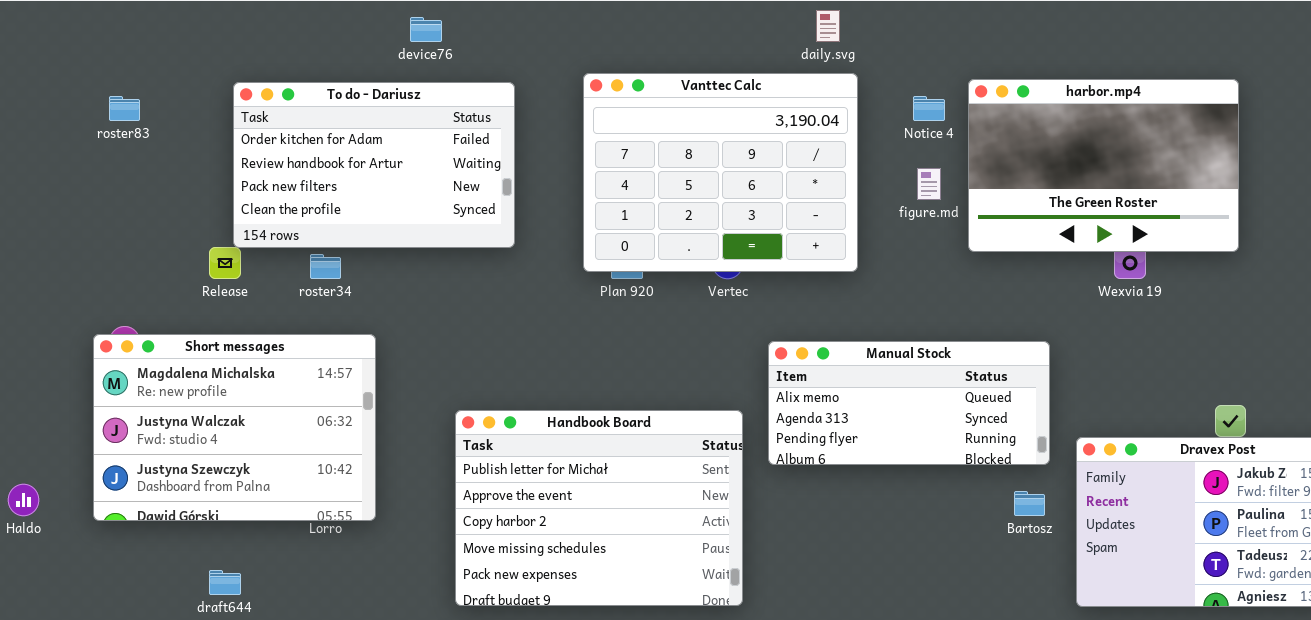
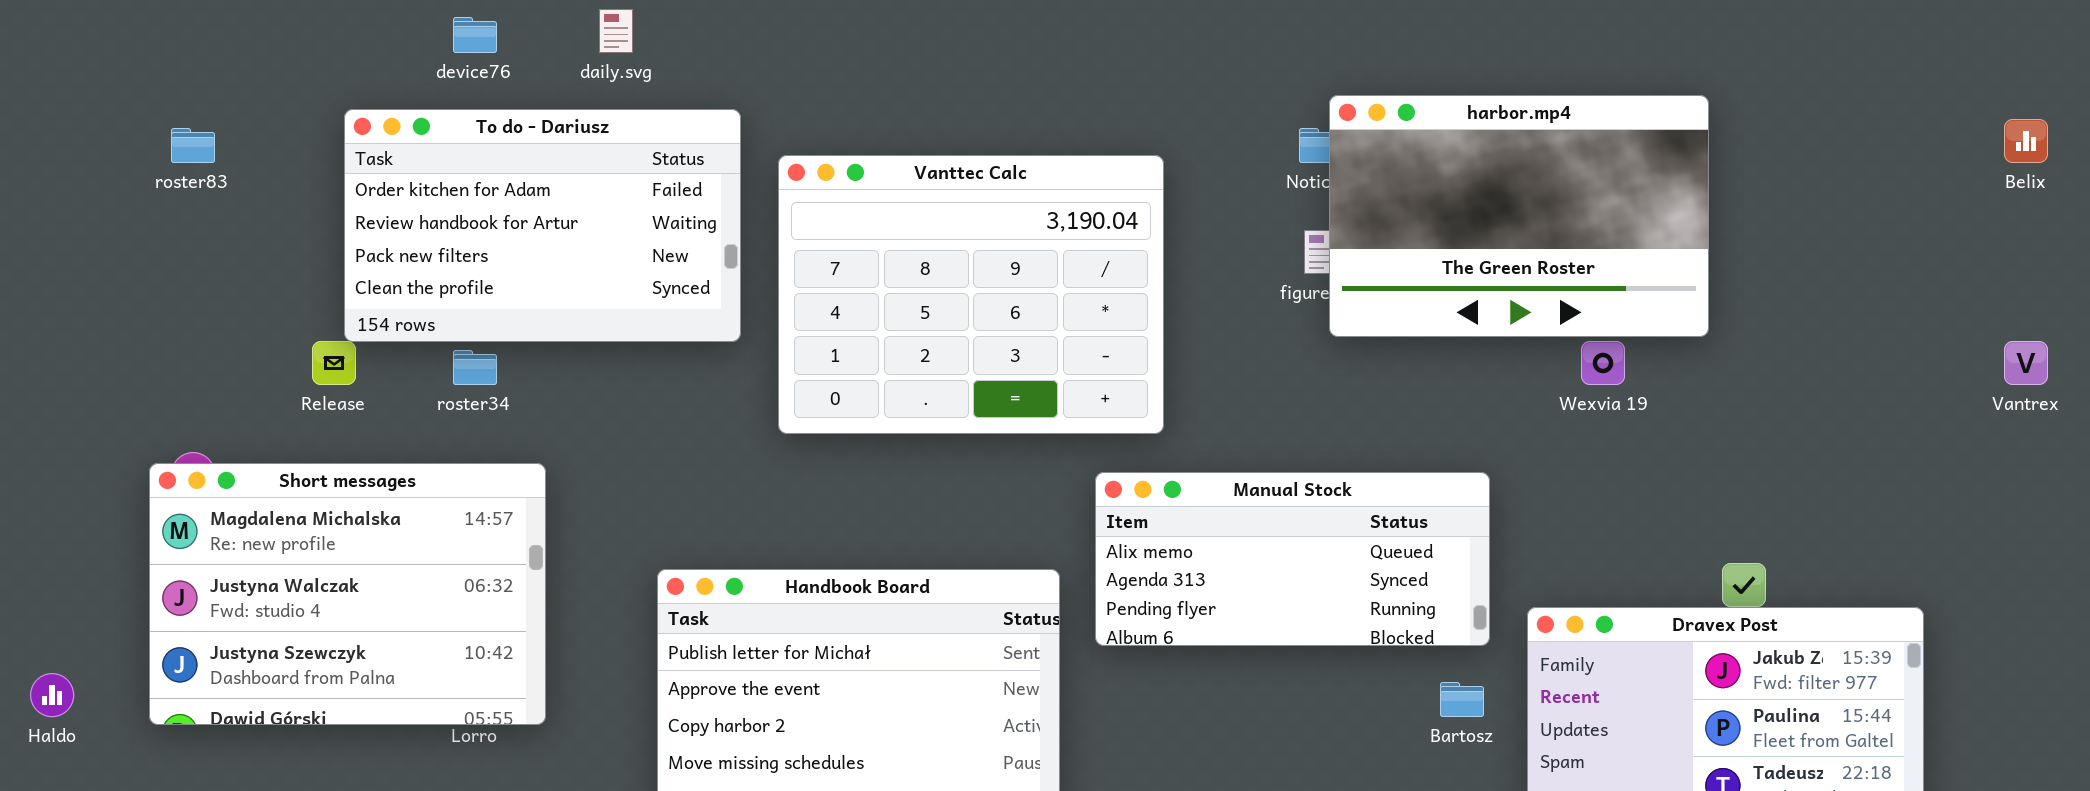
daily.svg: [816,10,840,42] -> [599,9,633,53], moved
device76: [410,17,442,42] -> [453,17,497,53], moved
Vanttec Calc: [583,73,858,272] -> [778,155,1164,434], moved
harbor.mp4: [968,79,1239,252] -> [1329,95,1709,337], moved

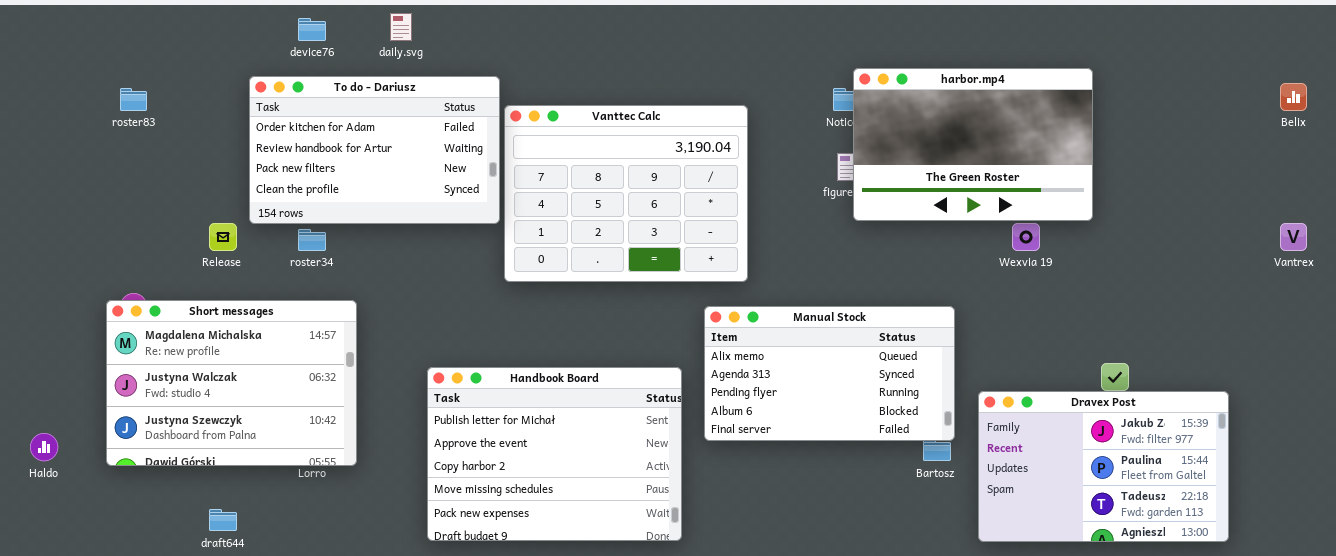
To do - Dariusz: [344,109,741,342] -> [249,76,500,224], moved
Manual Stock: [1095,472,1490,646] -> [704,306,955,441], resized

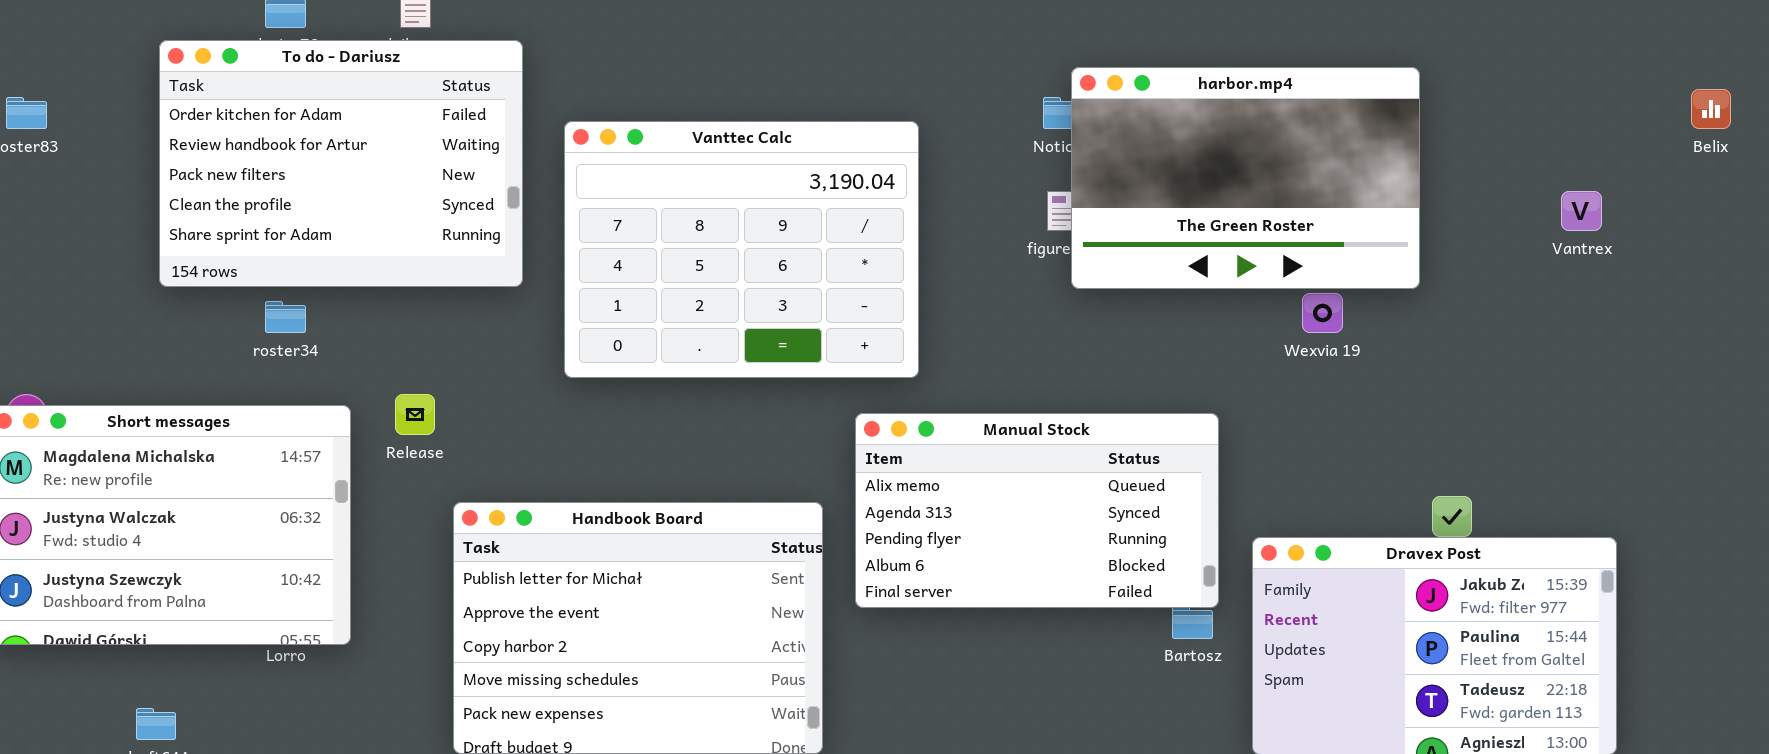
To do - Dariusz: [249,76,500,224] -> [159,40,523,287], moved, resized
Release: [209,223,237,251] -> [395,394,435,435], moved
Vantrex: [1280,223,1307,251] -> [1561,191,1602,231], moved

